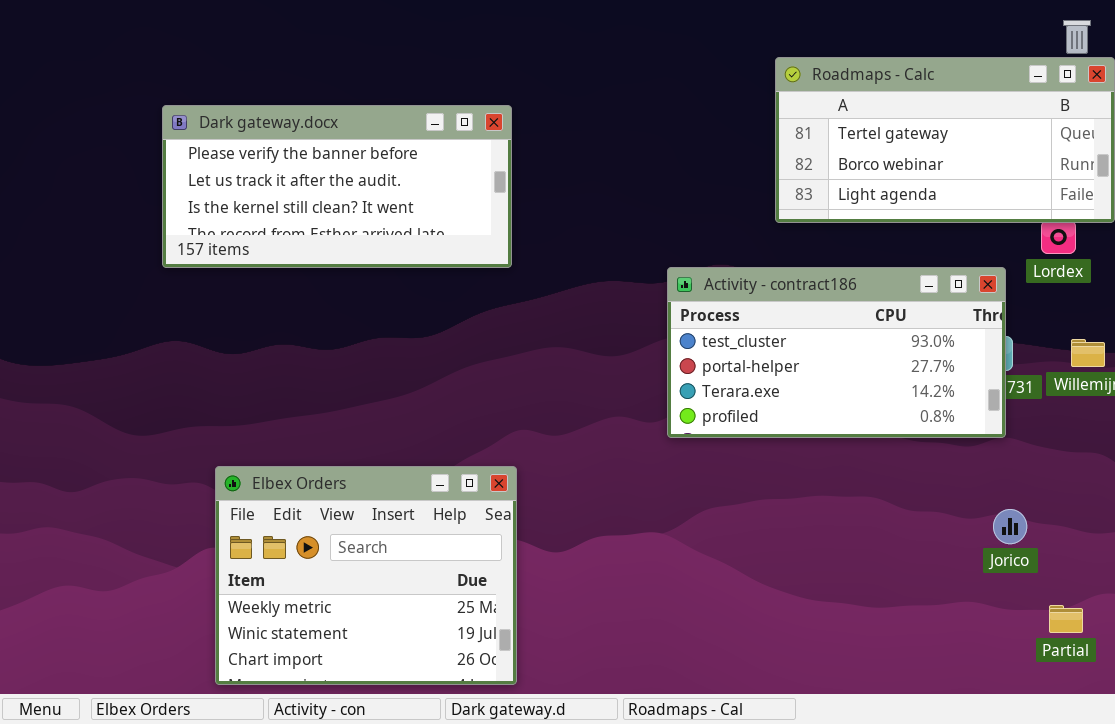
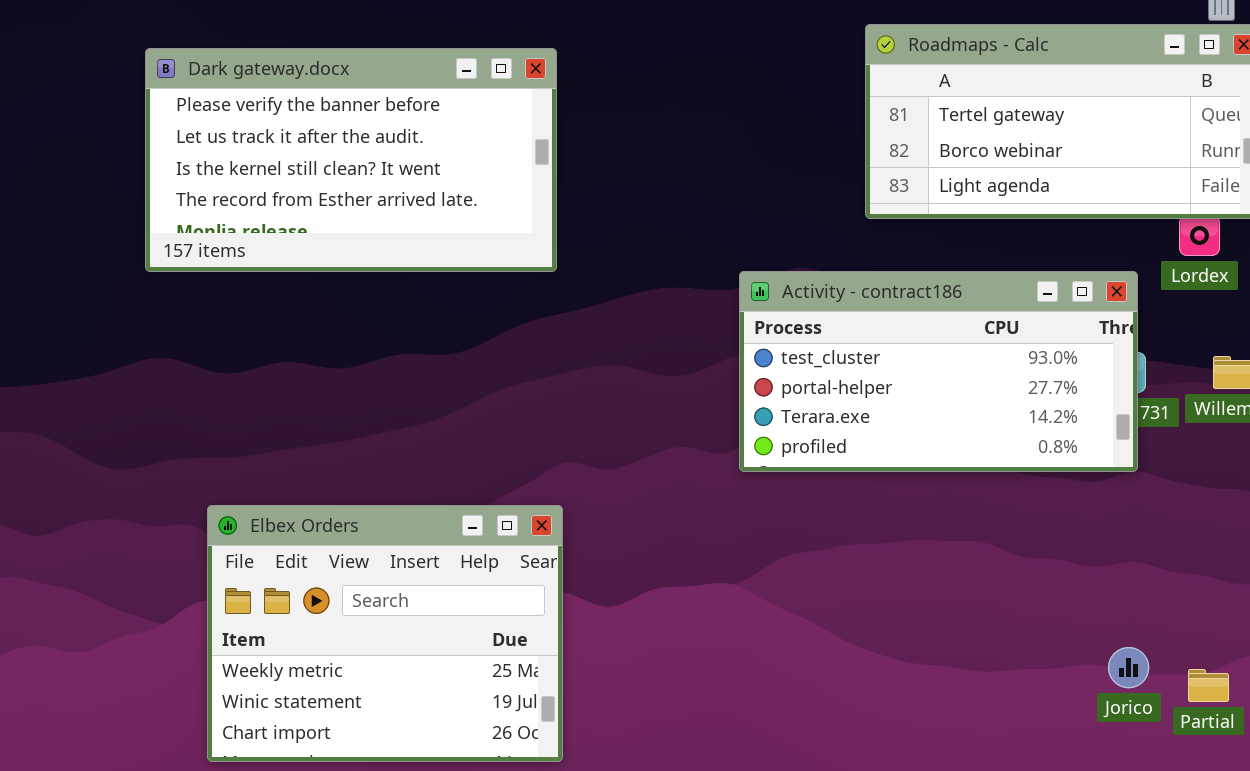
Dark gateway.docx: [162,105,512,268] -> [145,48,557,272], resized
Jorico: [993,509,1027,544] -> [1108,647,1149,688], moved

